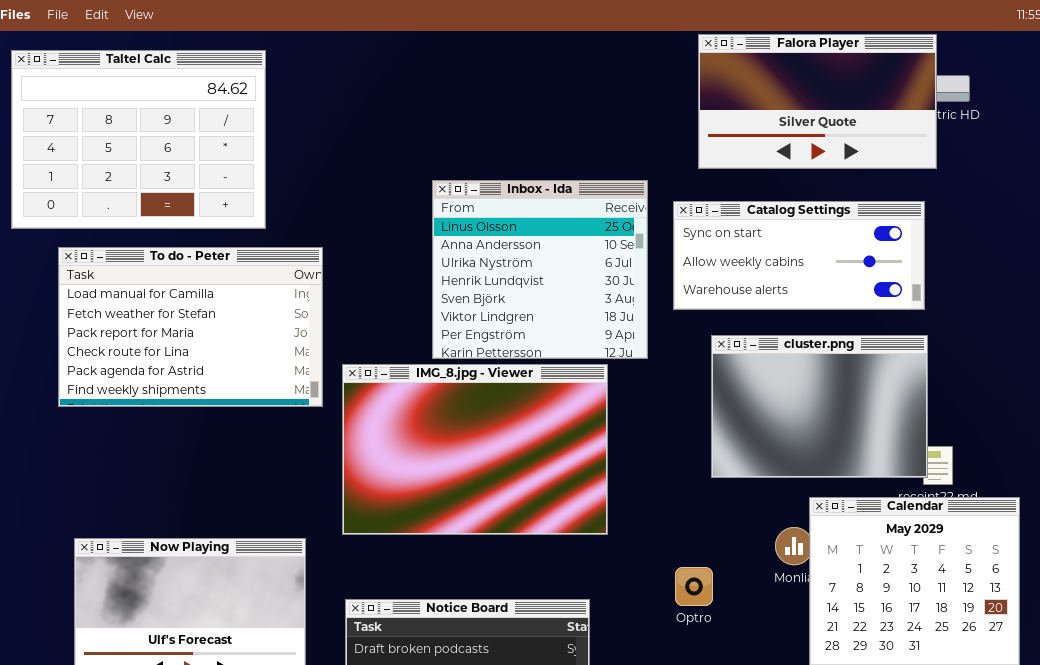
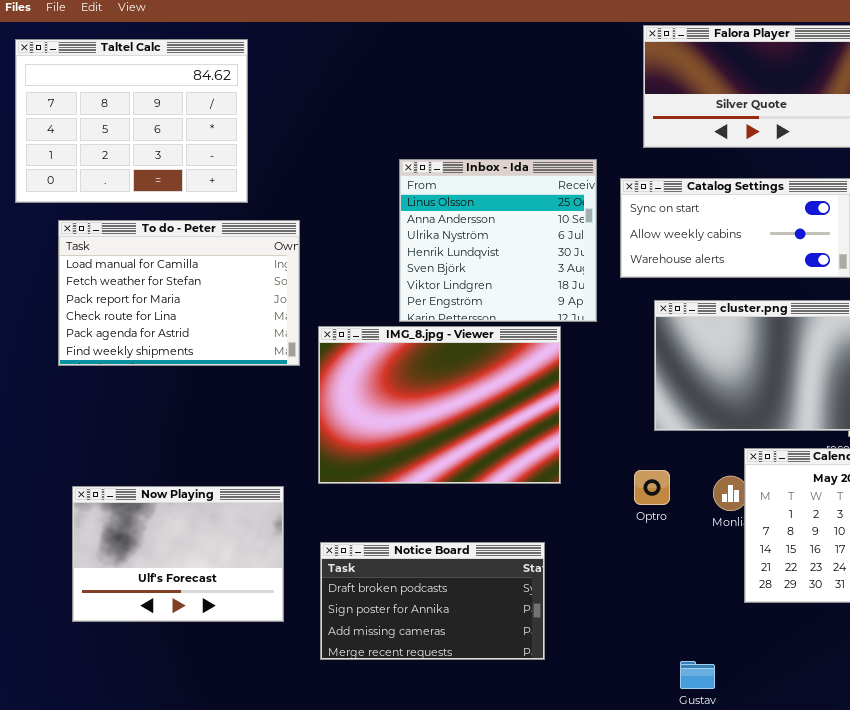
Optro: [675,567,713,606] -> [634,470,670,505], moved

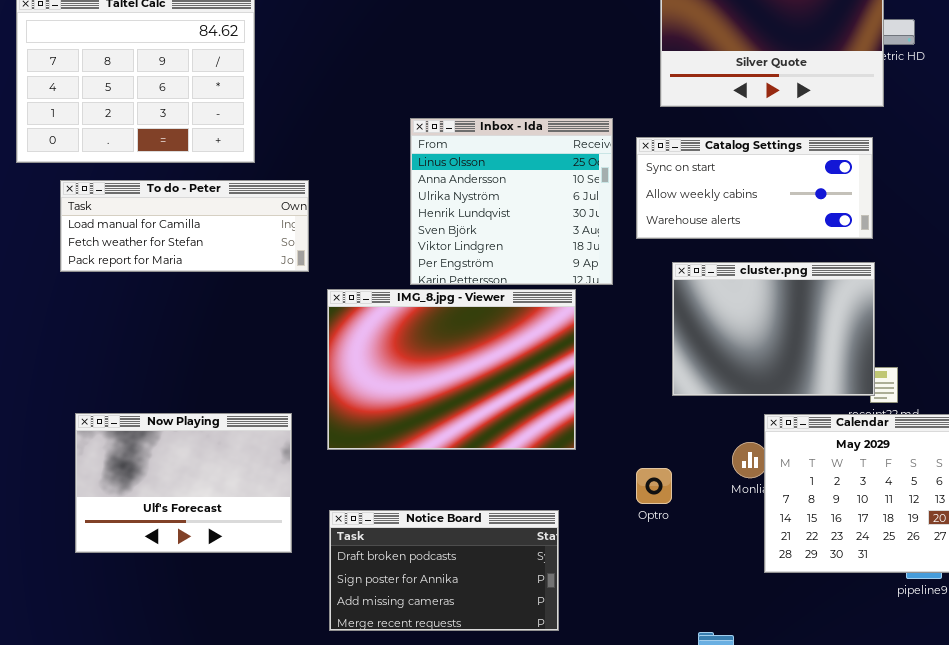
To do - Peter: [58,220,300,366] -> [60,180,309,272], resized
Optro: [634,470,670,505] -> [636,468,672,504], moved
Now Playing: [72,486,284,622] -> [75,413,292,553], moved

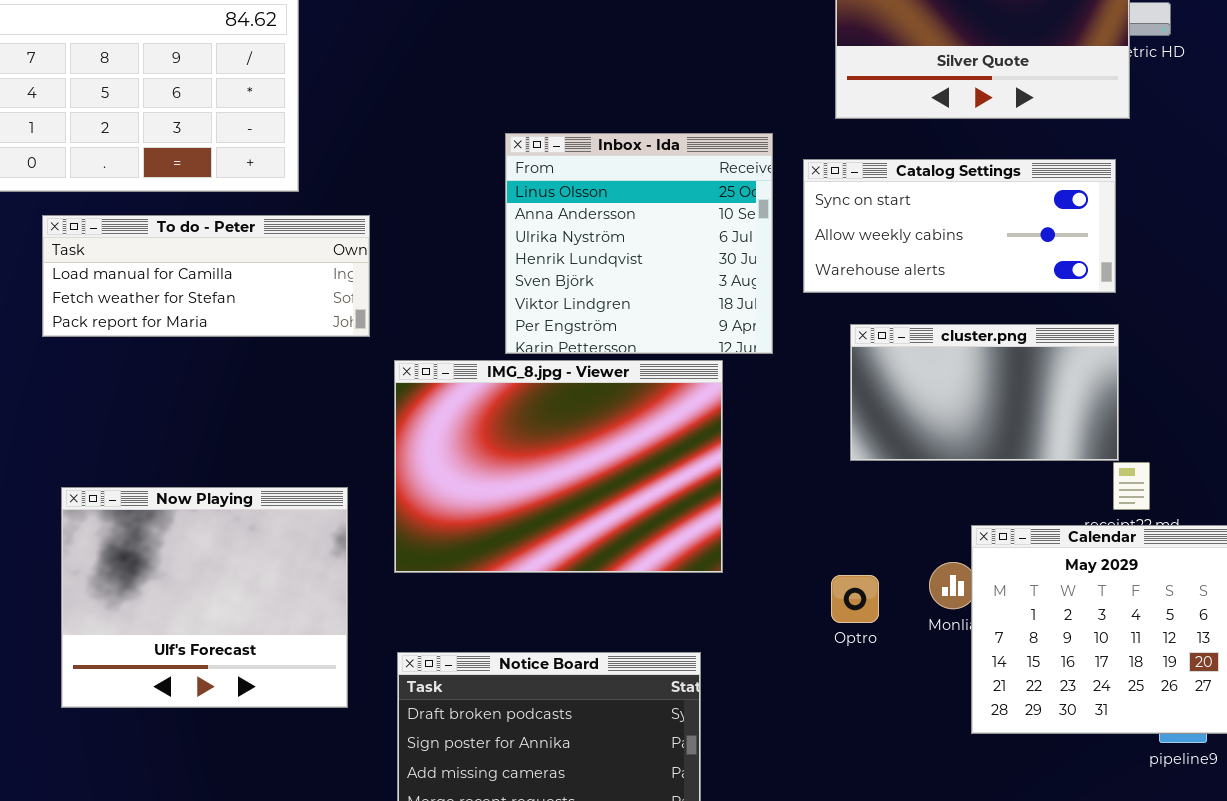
cluster.png: [672,262,875,396] -> [850,324,1119,461], resized
Now Playing: [75,413,292,553] -> [61,487,348,708], resized
Optro: [636,468,672,504] -> [831,575,879,623], moved

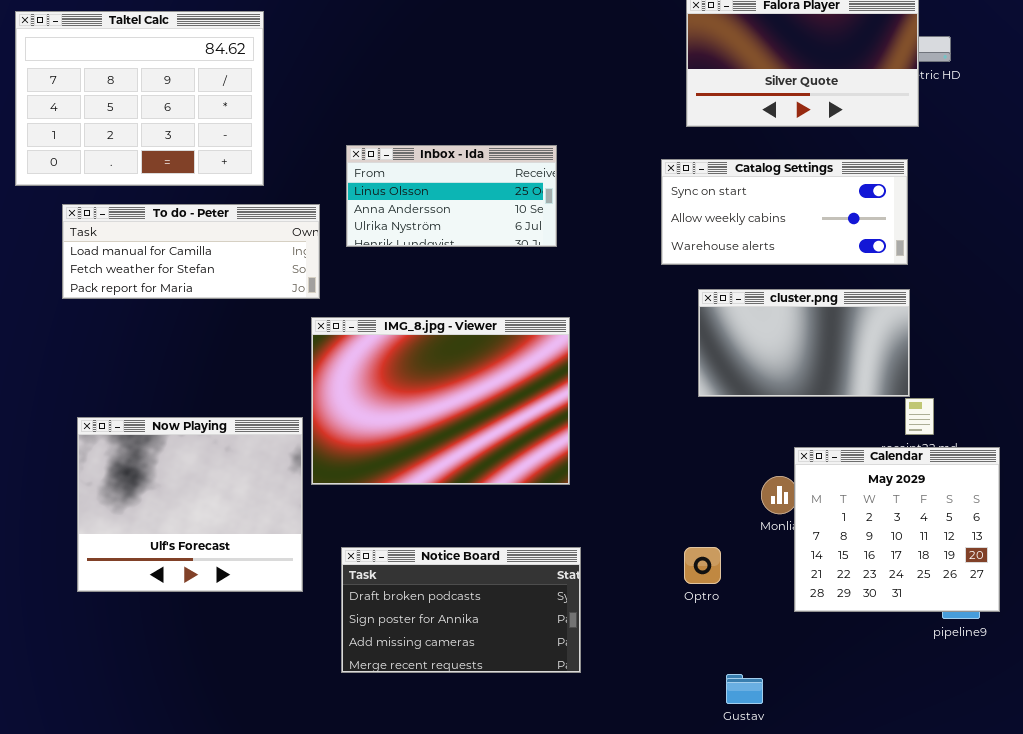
Inbox - Ida: [505,133,773,354] -> [346,145,557,247], moved, resized
IMG_8.jpg - Viewer: [394,360,723,573] -> [311,317,570,485], moved
Optro: [831,575,879,623] -> [684,547,721,584], moved

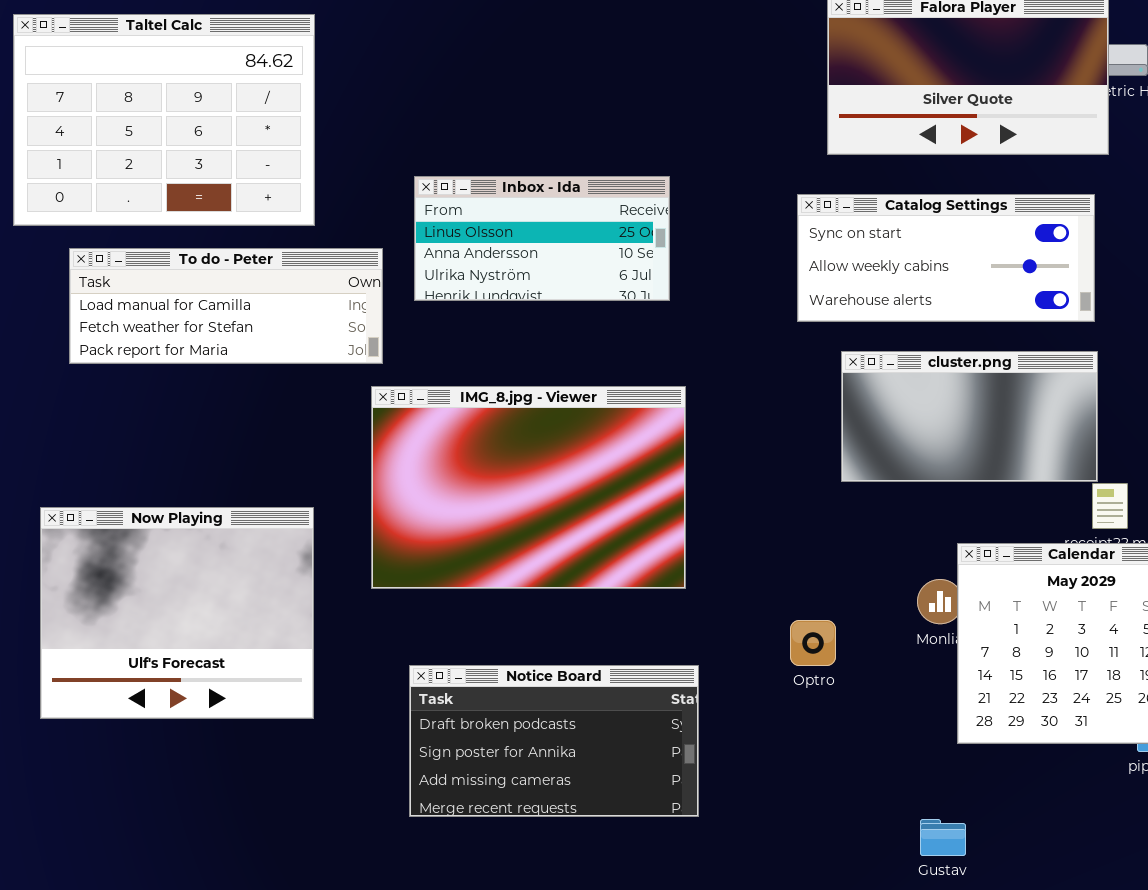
Now Playing: [77,417,303,592] -> [40,507,314,719], moved
Optro: [684,547,721,584] -> [790,620,836,666], moved
Gustav: [726,674,763,704] -> [920,819,966,856], moved

